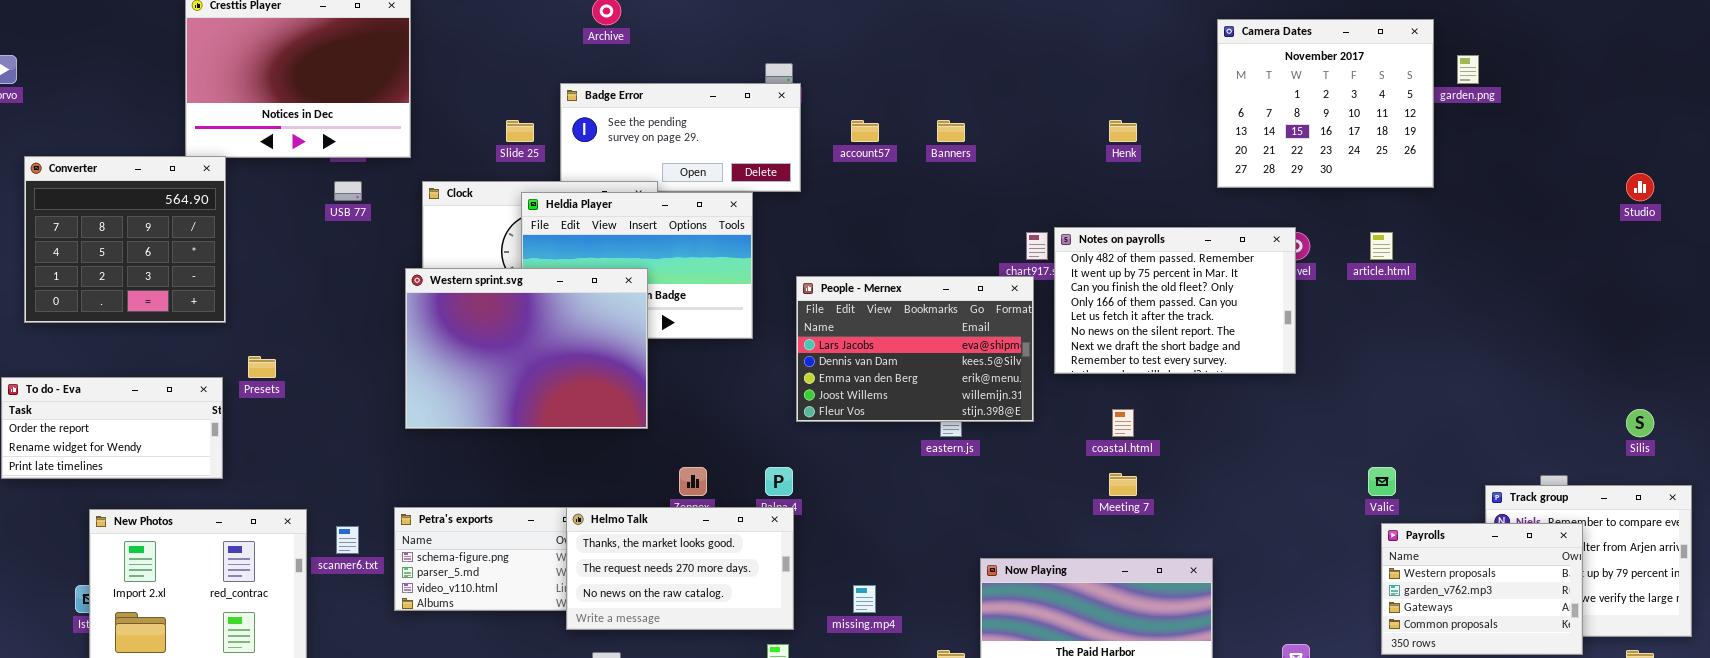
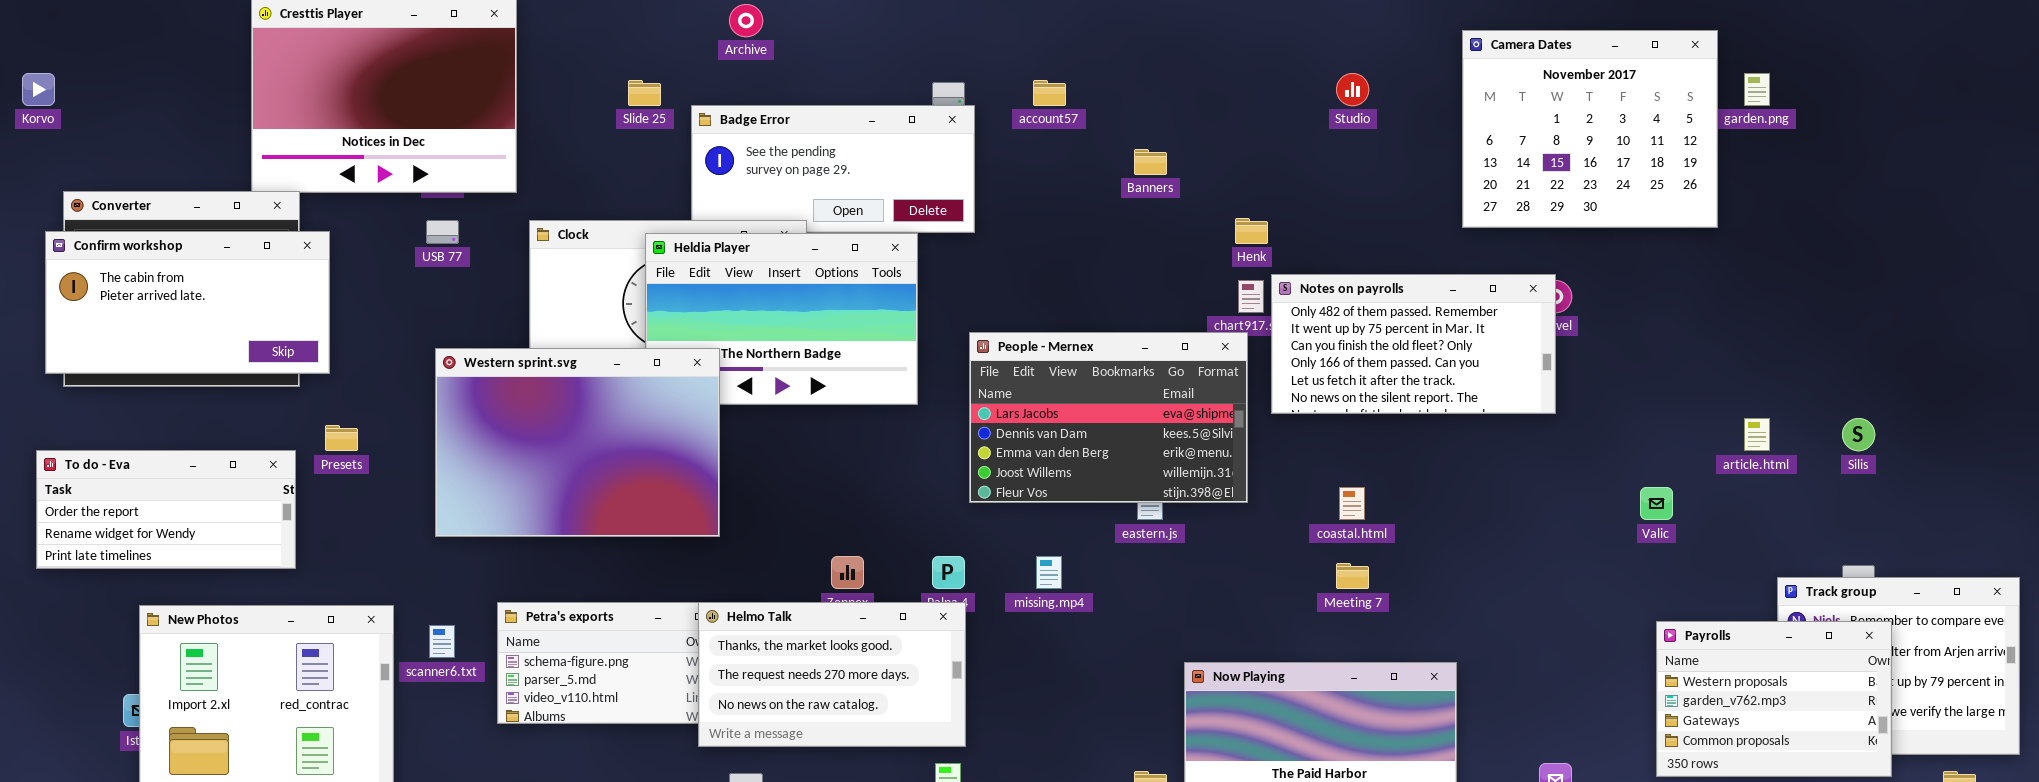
Slide 25: [506,120,534,142] -> [628,80,661,106], moved
account57: [851,120,879,142] -> [1033,80,1066,106], moved
Henk: [1109,120,1137,142] -> [1235,218,1268,244], moved
Studio: [1626,173,1654,201] -> [1336,73,1369,106], moved
Confirm workshop: none -> [45,231,330,374], opened
Notes on payrolls: [1054,227,1296,374] -> [1271,274,1556,414], resized
article.html: [1370,232,1393,260] -> [1744,418,1770,451], moved
Western sprint.svg: [405,268,648,429] -> [435,348,720,537], moved
Silis: [1626,409,1654,437] -> [1842,418,1875,451], moved
Valic: [1368,467,1396,496] -> [1640,487,1673,520], moved
missing.mp4: [853,585,876,613] -> [1036,556,1062,589], moved

